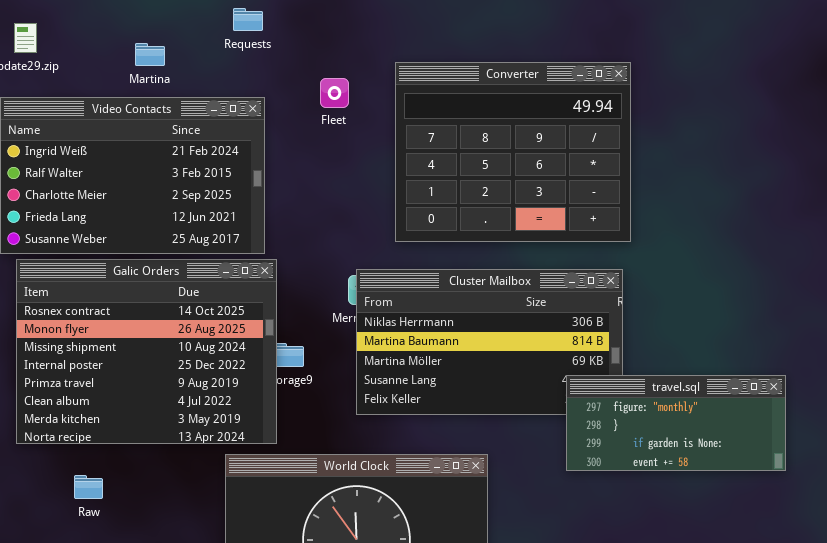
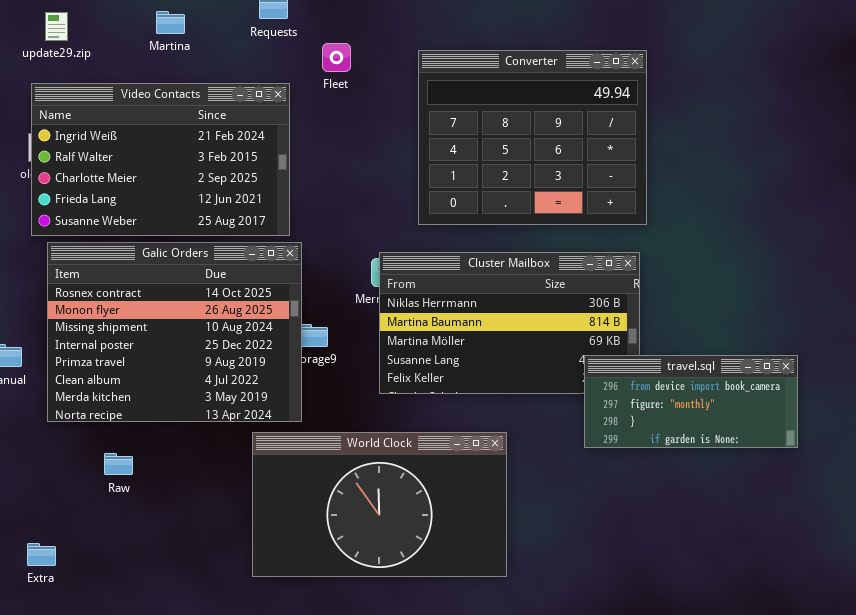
Martina: [135,43,165,66] -> [156,11,185,34], moved
Fleet: [320,78,349,108] -> [322,43,351,72], moved
travel.sql: [566,375,786,471] -> [584,355,798,448], scrolled up 1 row

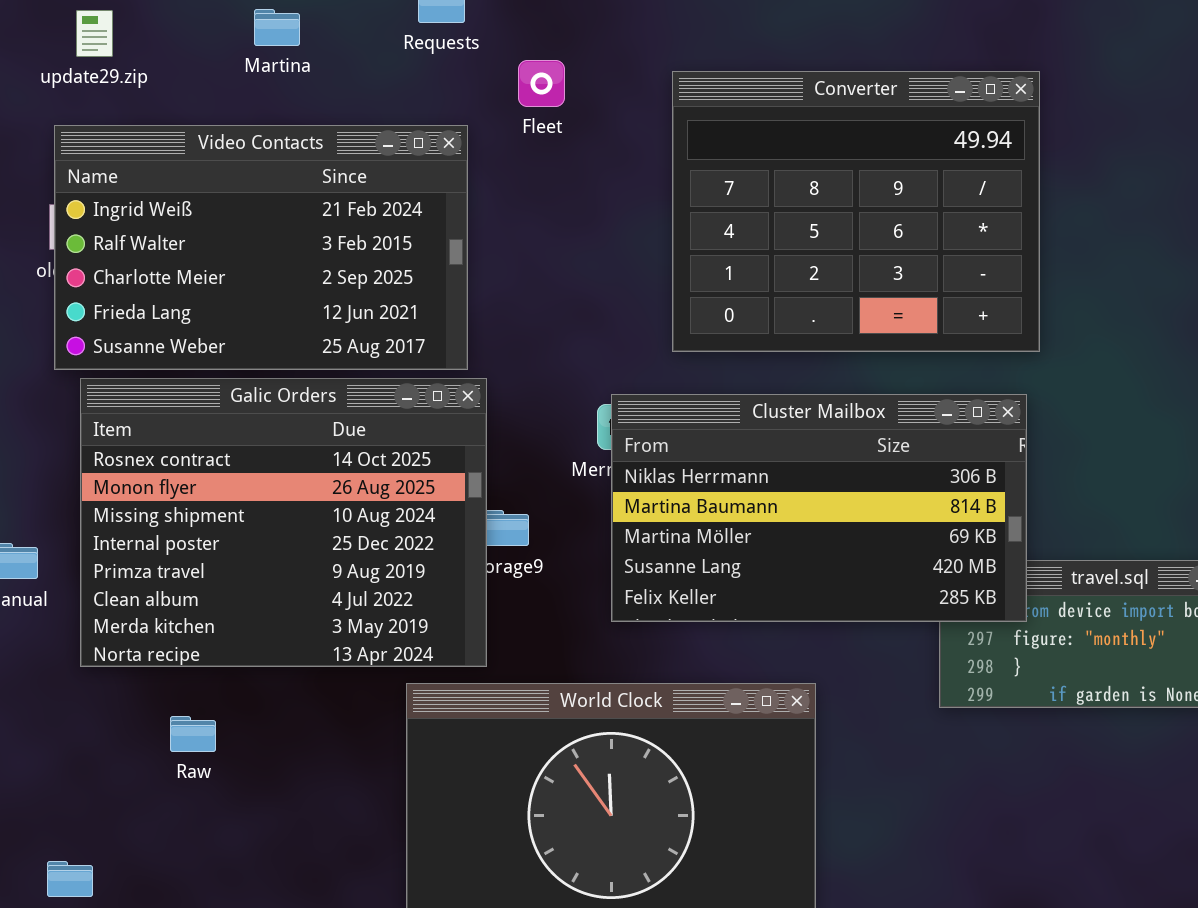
Cluster Mailbox: [379,252,640,394] -> [611,394,1027,622], raised

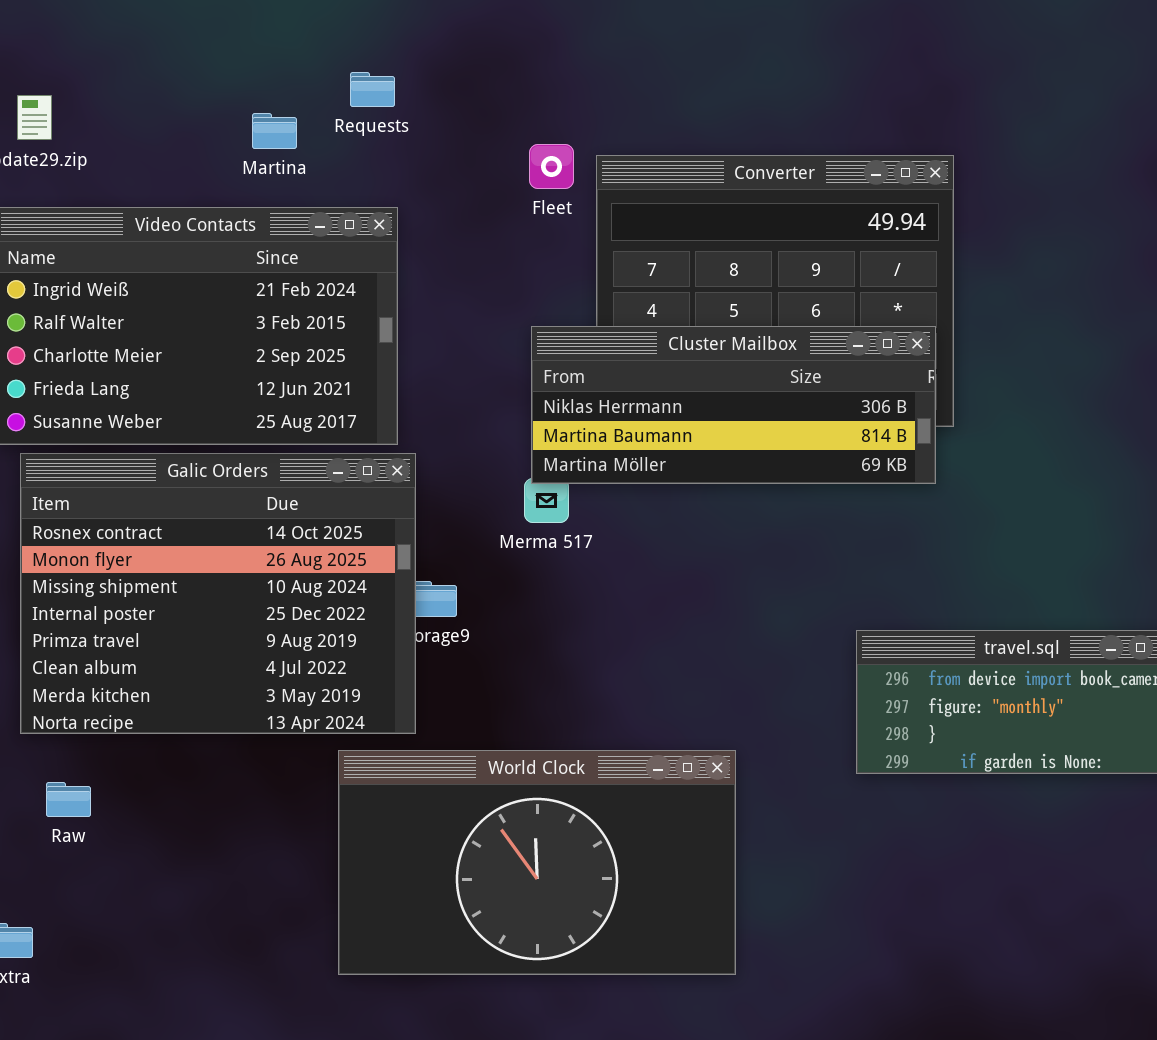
Martina: [254,9,300,46] -> [252,113,297,149], moved
Fleet: [518,60,565,107] -> [529,144,574,189], moved
Cluster Mailbox: [611,394,1027,622] -> [531,326,936,484], moved, resized
Raw: [170,716,216,752] -> [46,782,91,817], moved

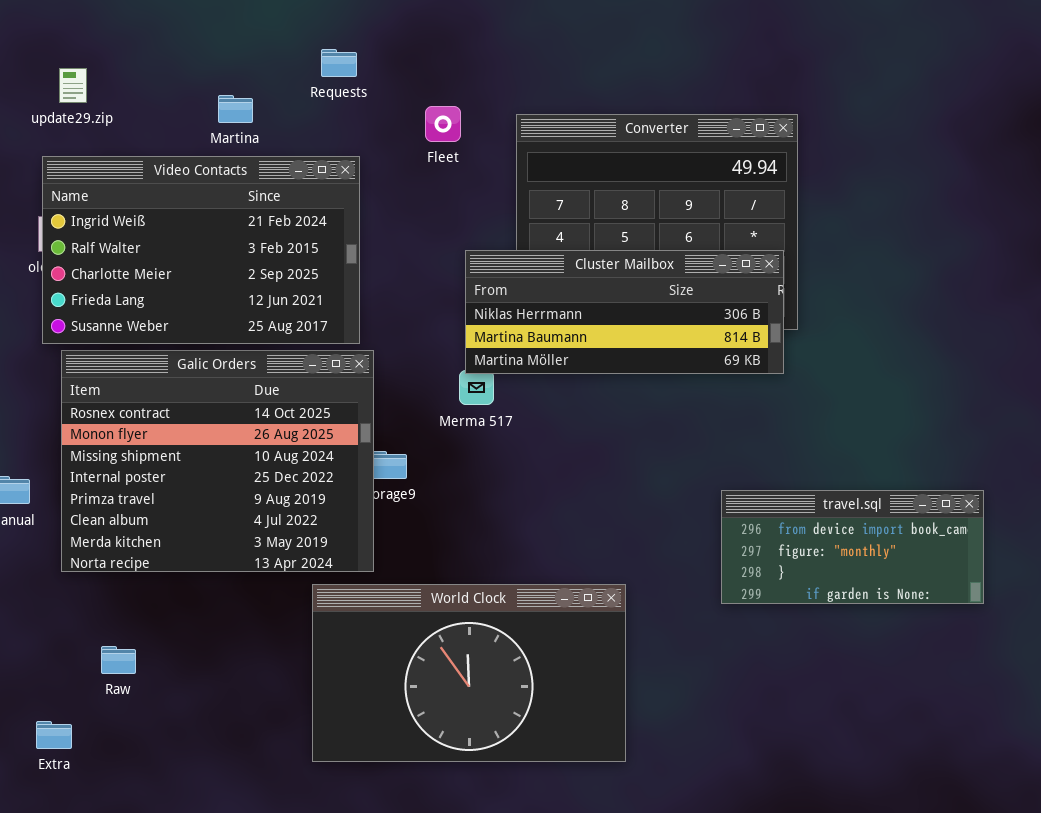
Martina: [252,113,297,149] -> [218,95,253,123], moved
Fleet: [529,144,574,189] -> [425,106,461,142], moved
Raw: [46,782,91,817] -> [101,646,136,674], moved

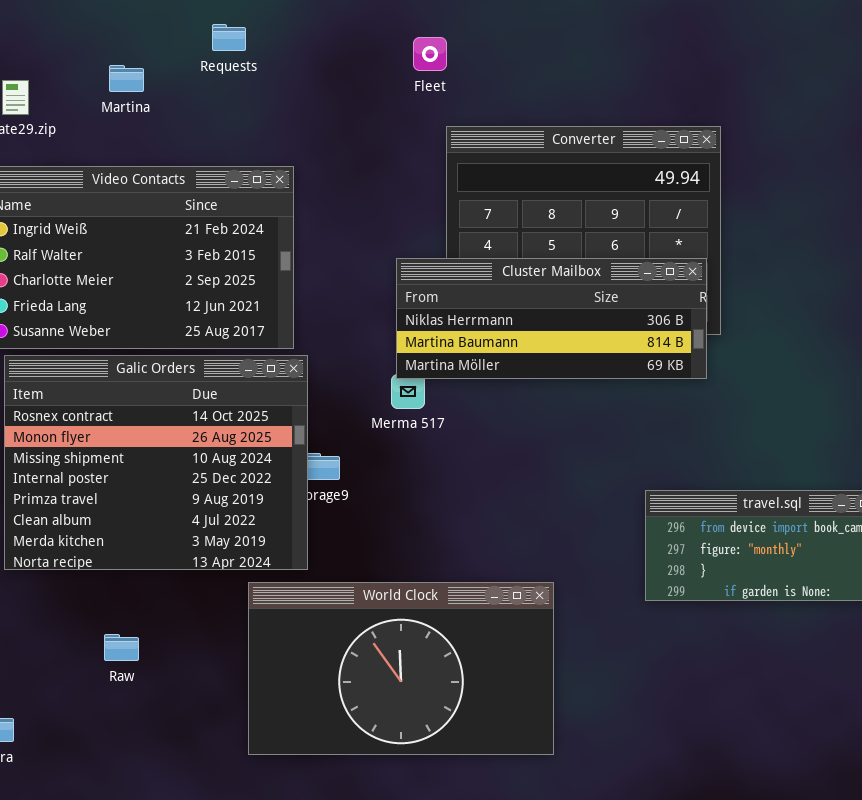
Requests: [321,49,357,77] -> [212,24,246,51], moved
Martina: [218,95,253,123] -> [109,65,144,92], moved
Fleet: [425,106,461,142] -> [413,37,447,71], moved
Raw: [101,646,136,674] -> [104,634,139,661], moved

